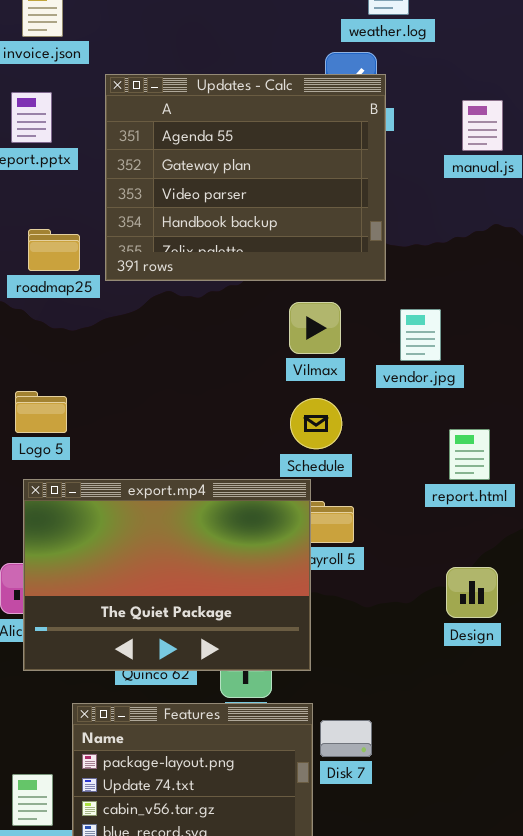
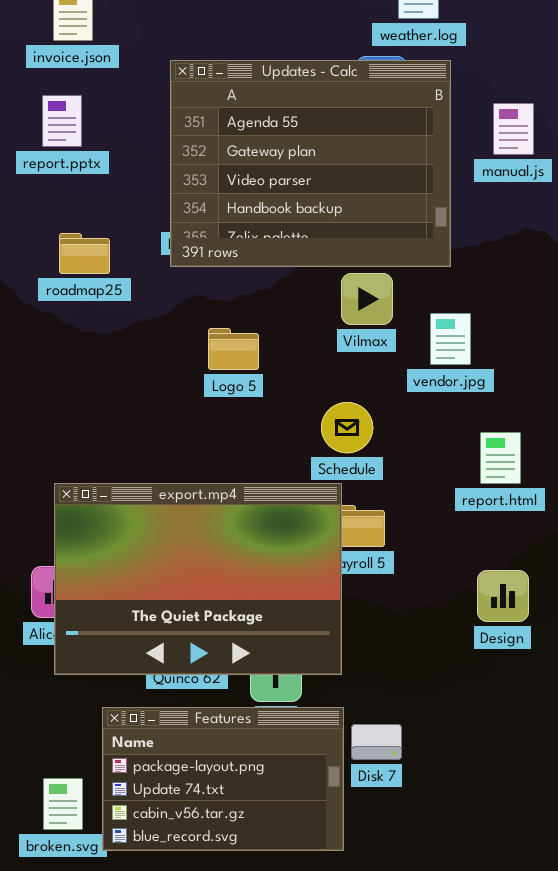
Updates - Calc: [105,74,386,281] -> [170,60,451,267], moved
Vilmax: [289,302,341,354] -> [341,273,393,325], moved
Logo 5: [15,391,67,433] -> [208,328,259,370], moved

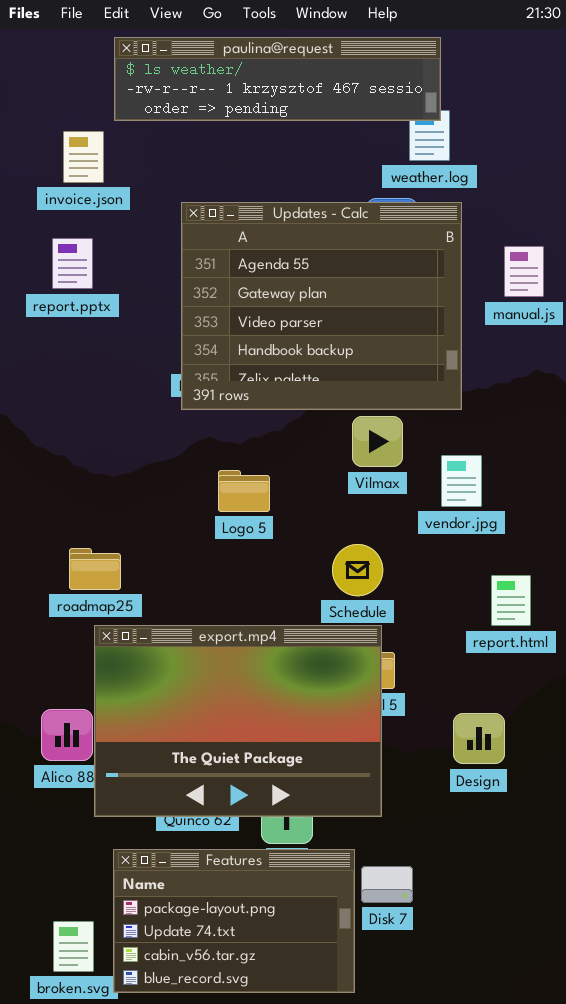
roadmap25: [59,233,110,274] -> [69,548,121,590], moved
export.mp4: [54,483,342,675] -> [94,625,382,817], moved
Design: [477,570,529,622] -> [453,713,505,764], moved

